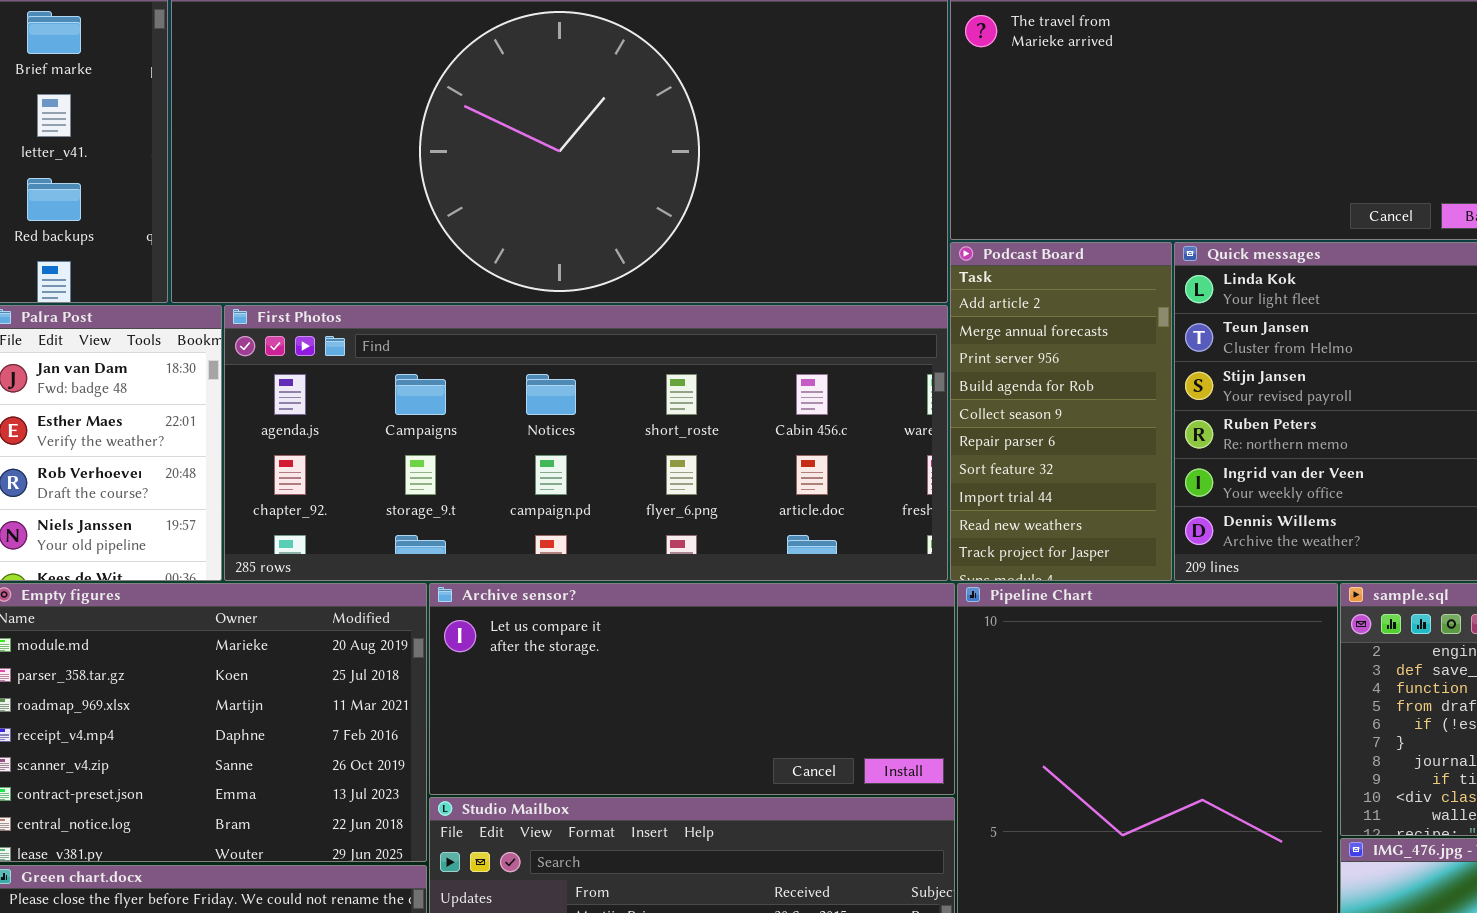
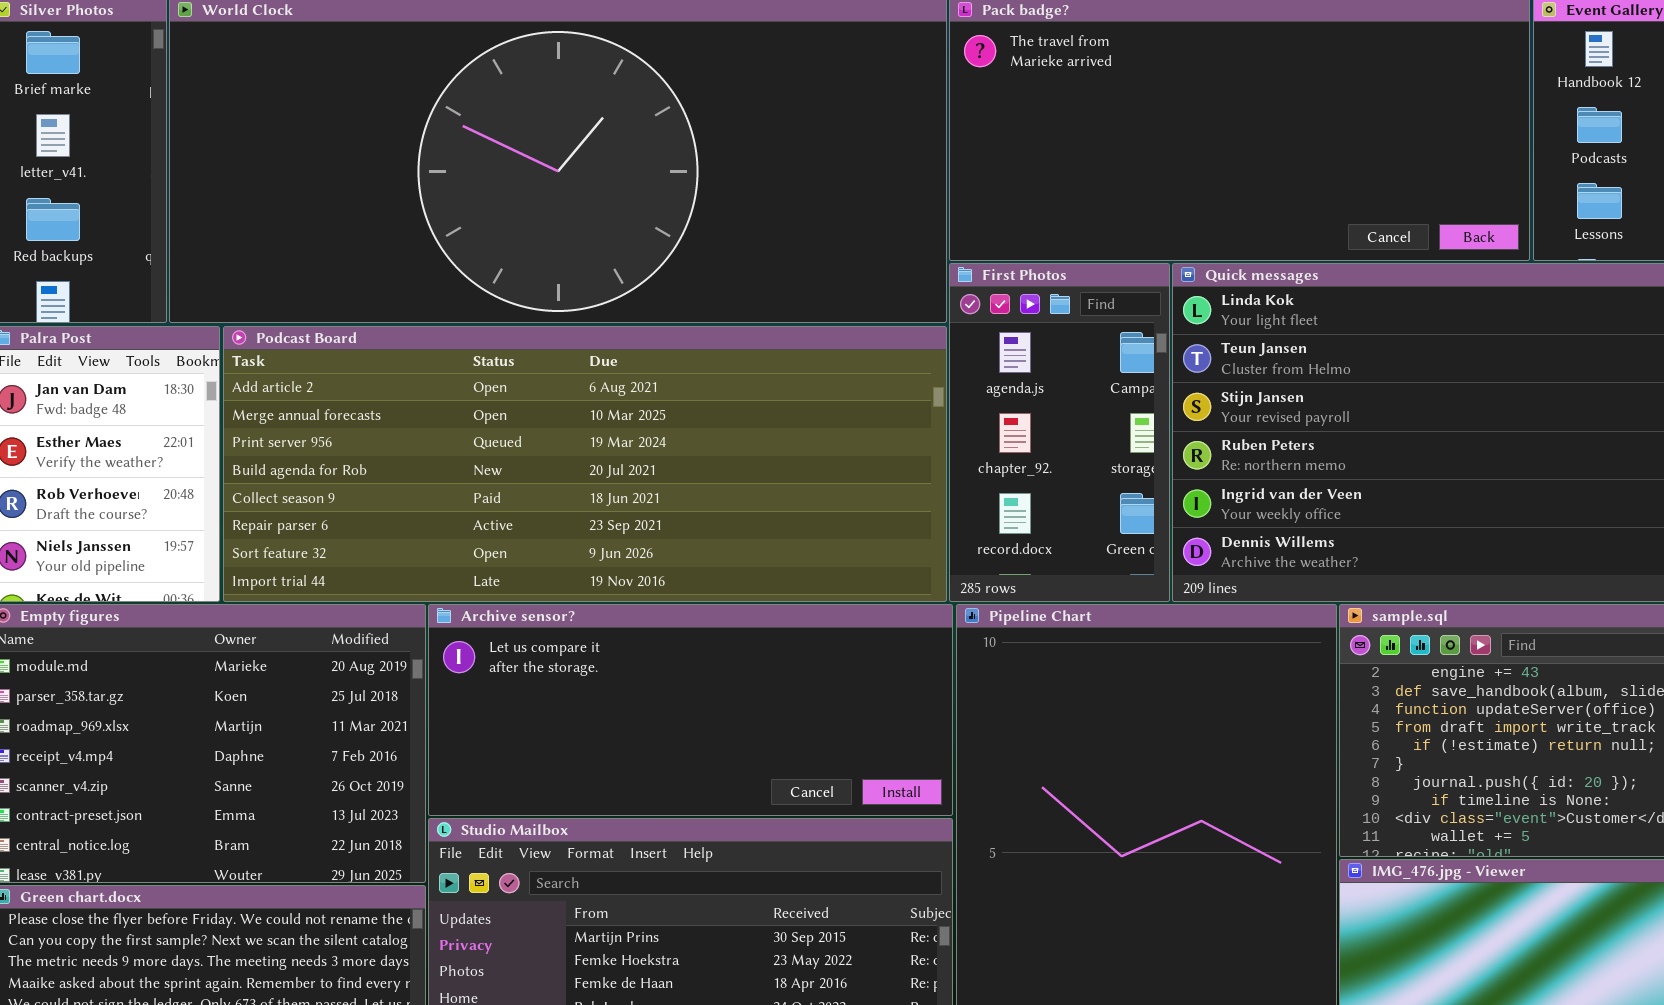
Podcast Board: [950,242,1172,581] -> [223,326,947,602], moved, resized
First Photos: [224,305,948,581] -> [949,263,1170,602], moved, resized

